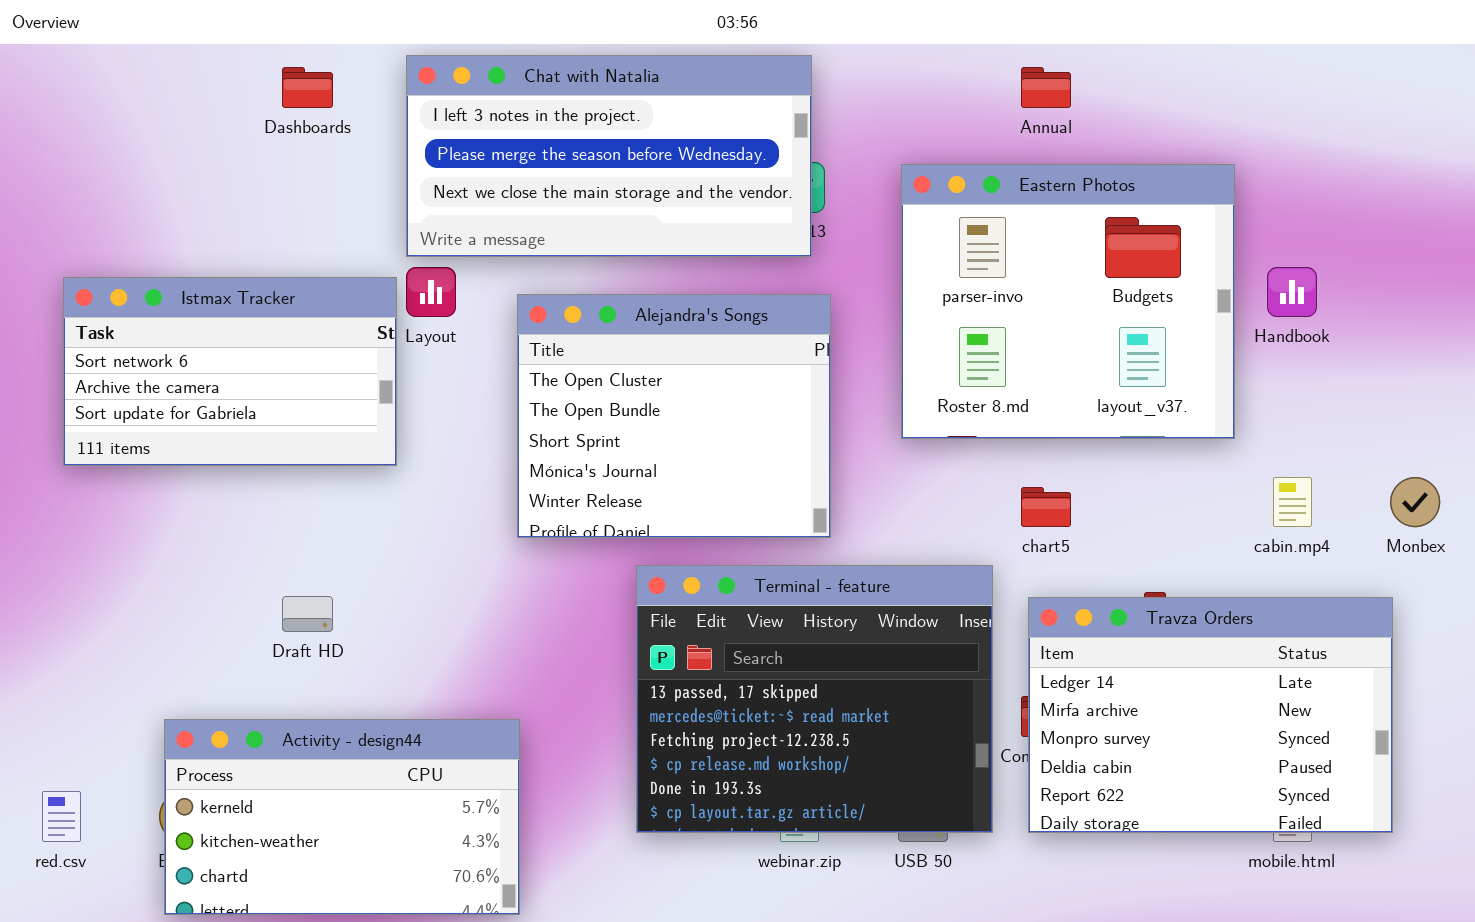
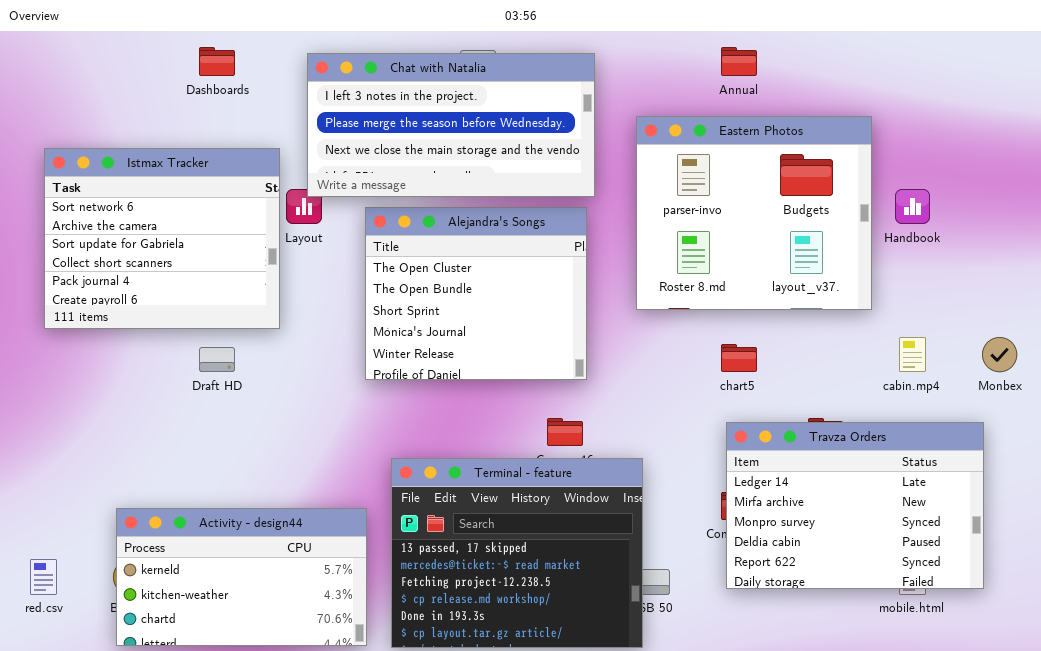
Chat with Natalia: [406,55,812,257] -> [307,53,595,197], moved
Istmax Tracker: [63,277,397,466] -> [44,148,280,329], resized
Terminal - feature: [636,565,993,833] -> [391,458,643,648], moved
Draft HD: [282,596,333,632] -> [199,347,235,372], moved

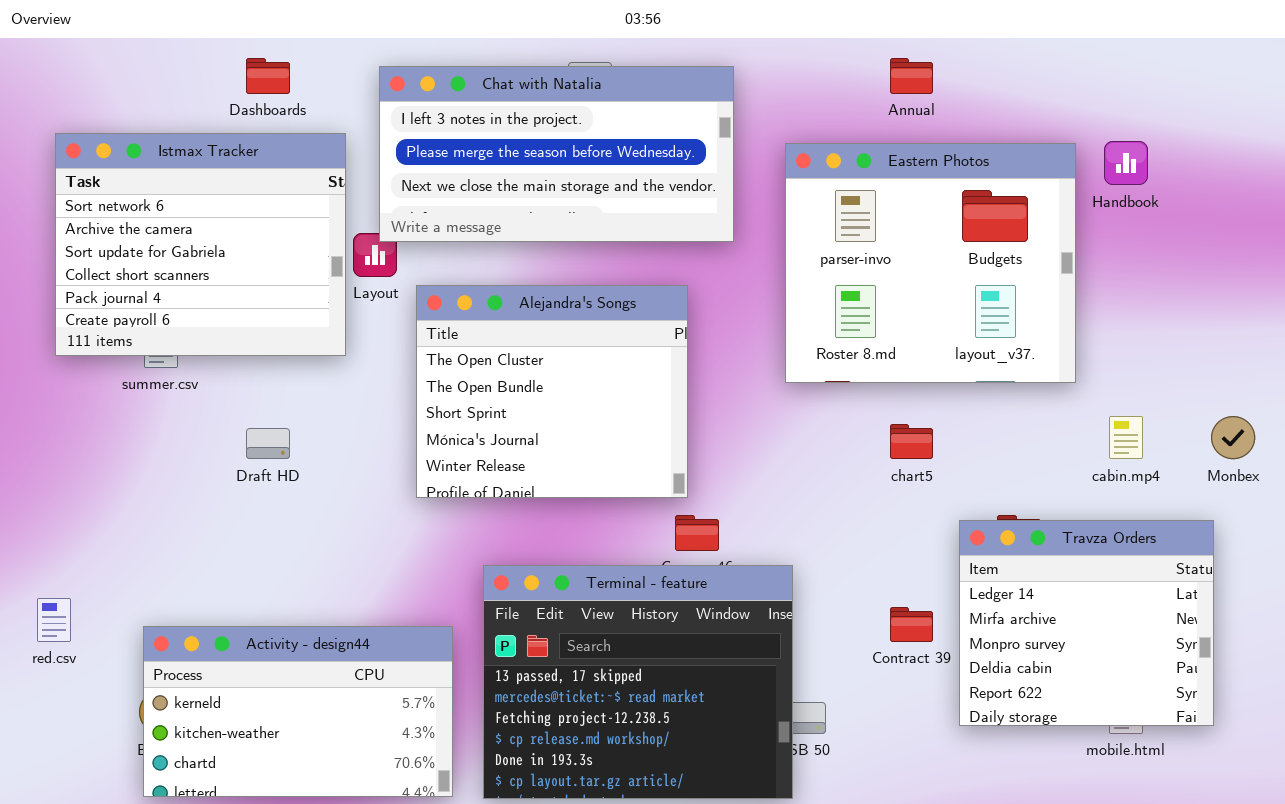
Istmax Tracker: [44,148,280,329] -> [55,133,346,356], moved
Handbook: [895,189,930,224] -> [1104,141,1148,185], moved
Alejandra's Songs: [365,207,587,380] -> [416,285,688,498], moved
Travza Orders: [726,422,984,589] -> [959,520,1214,726], resized
red.csv: [30,559,57,595] -> [37,598,71,642], moved

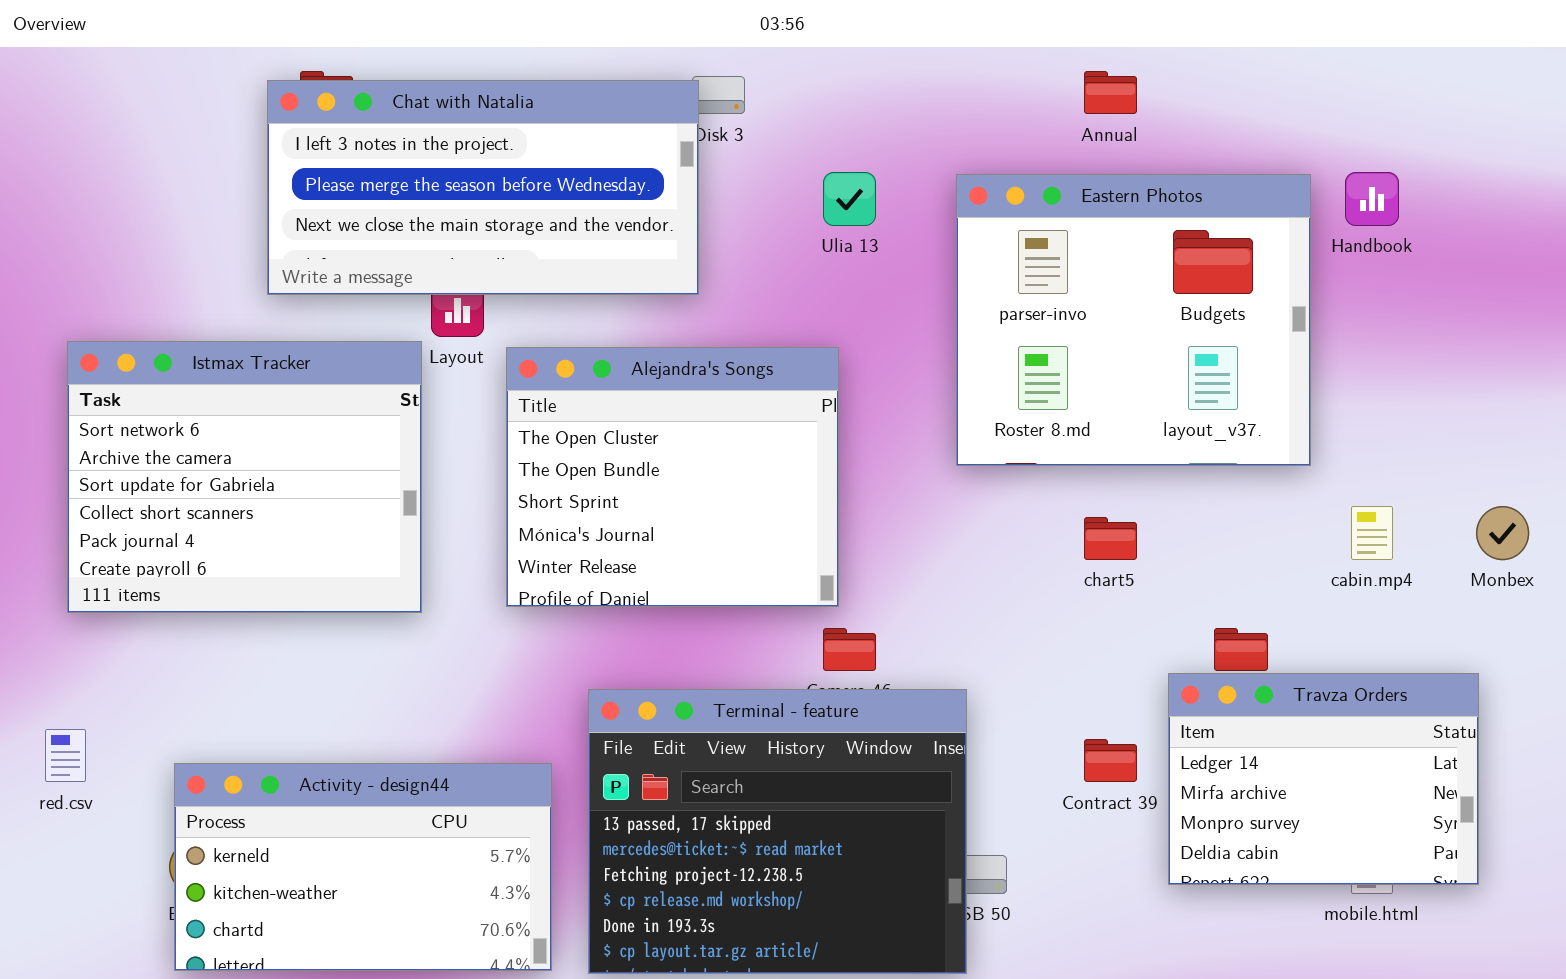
Chat with Natalia: [379,66,734,242] -> [267,80,699,295], moved
Istmax Tracker: [55,133,346,356] -> [67,341,422,613], moved
Travza Orders: [959,520,1214,726] -> [1168,673,1479,885], resized

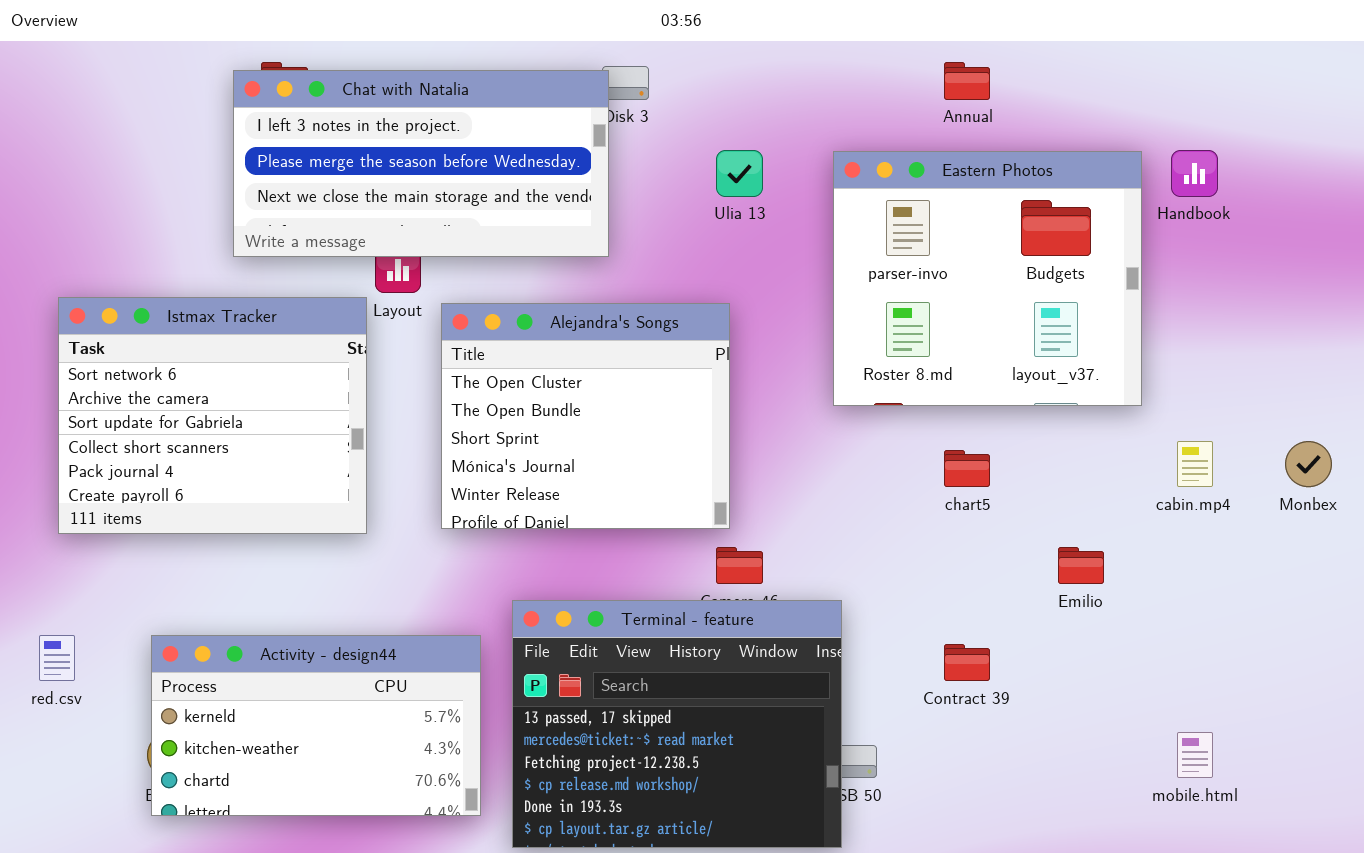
Travza Orders: [1168,673,1479,885] -> none, closed
Activity - design44: [174,763,552,971] -> [151,635,481,816], moved

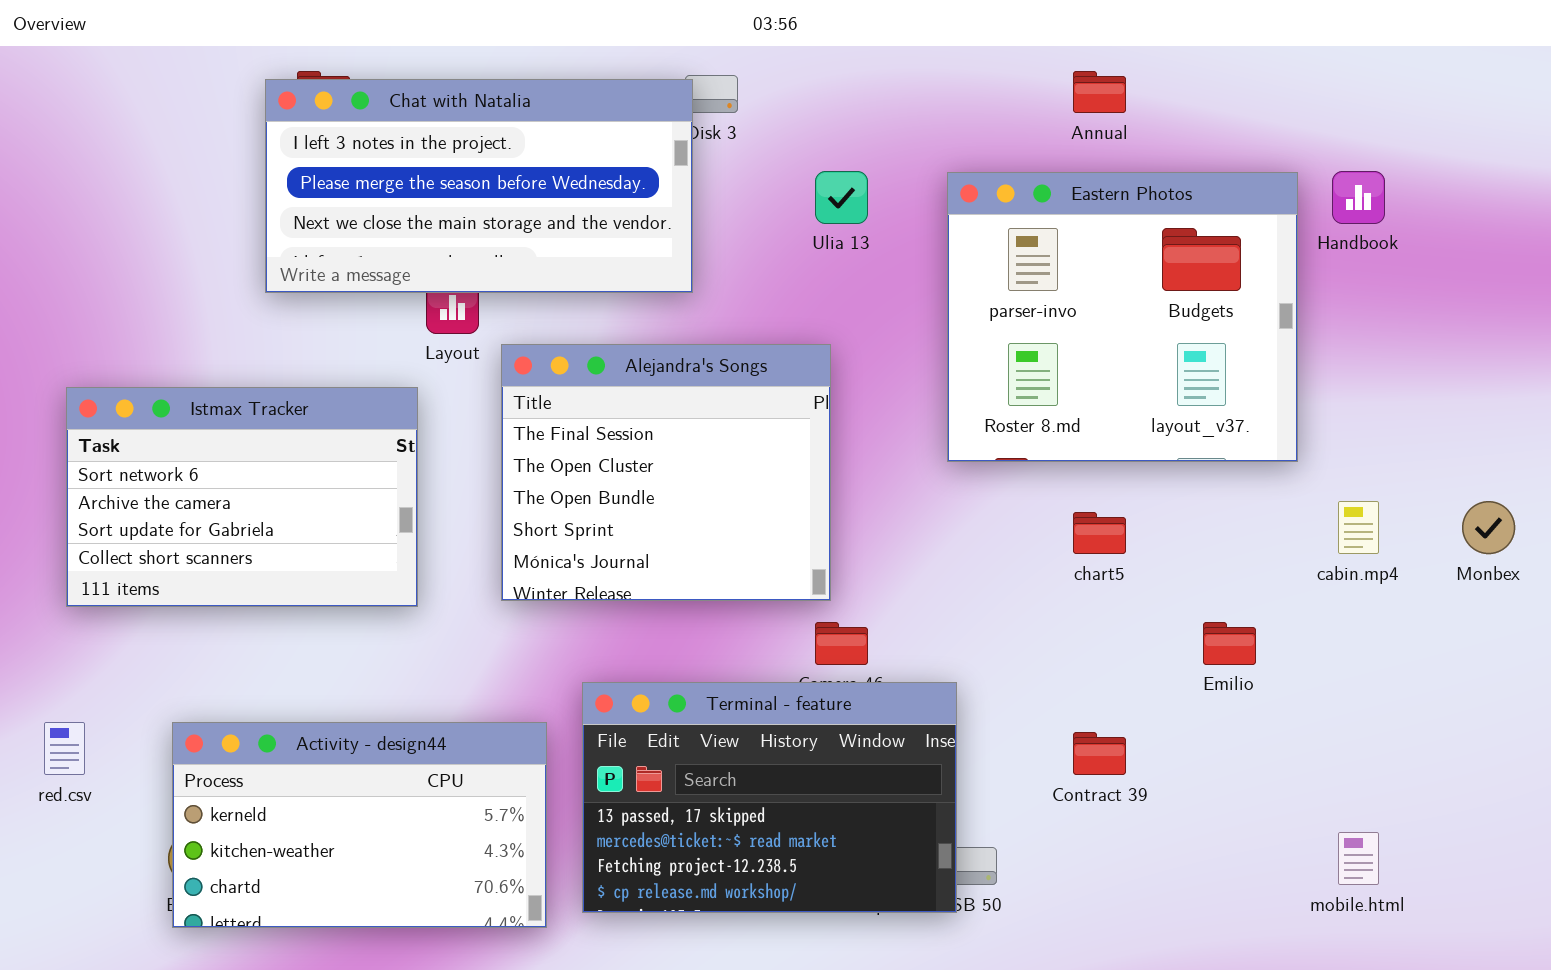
Istmax Tracker: [58,297,367,534] -> [66,387,418,607], resized
Alejandra's Songs: [441,303,730,529] -> [501,344,831,601], scrolled up 1 row
Terminal - feature: [512,600,842,848] -> [582,682,957,913], resized

